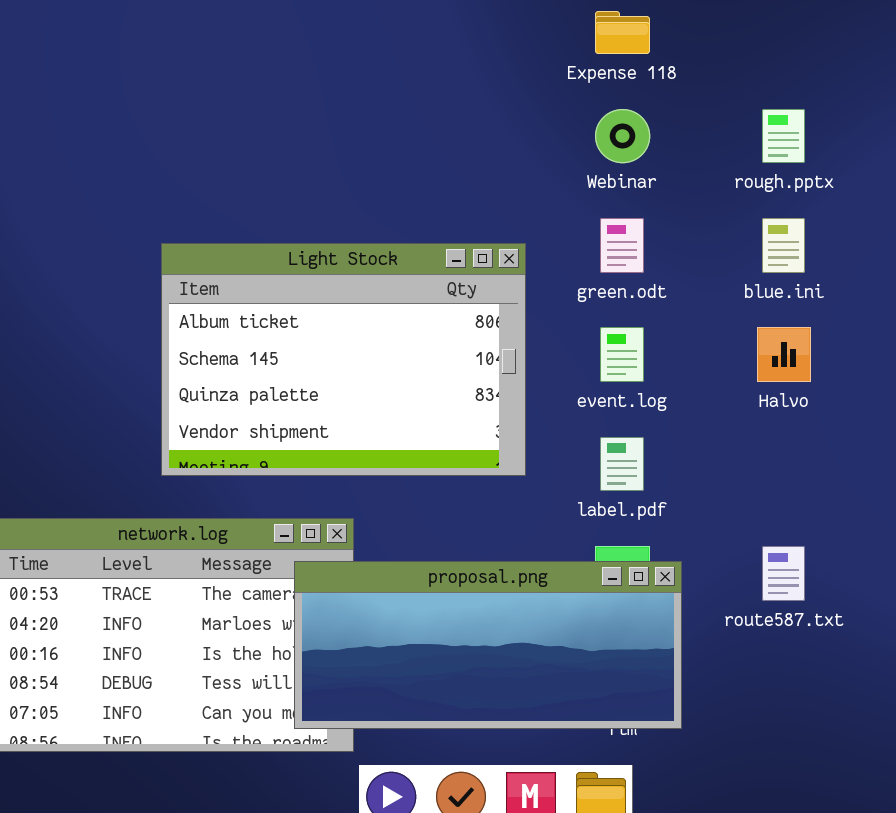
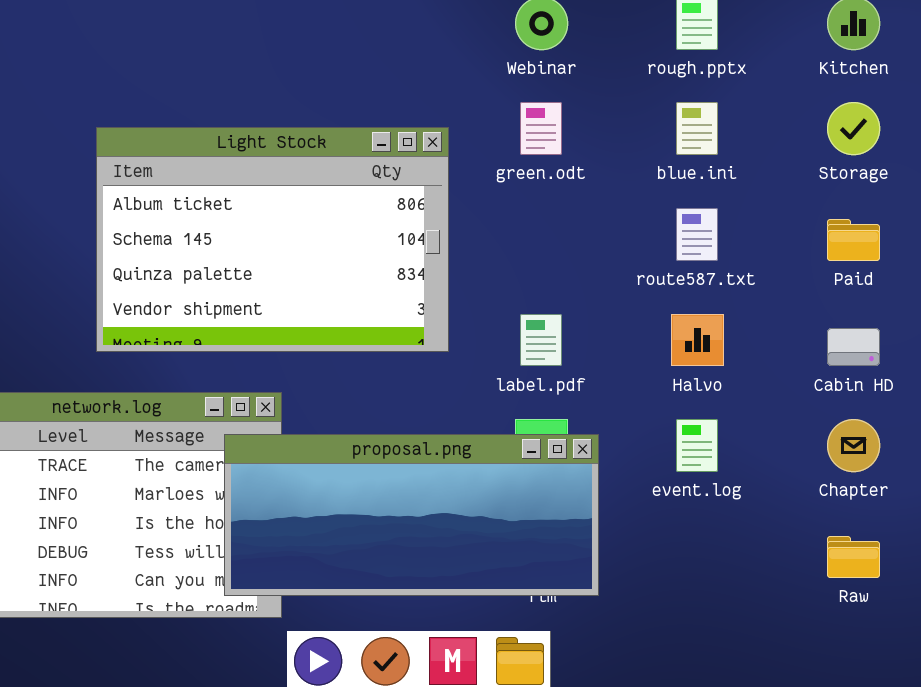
event.log: [600,327,644,382] -> [676,419,718,472], moved
Halvo: [757,327,811,382] -> [671,314,724,366], moved
route587.txt: [762,546,805,601] -> [676,208,718,261], moved

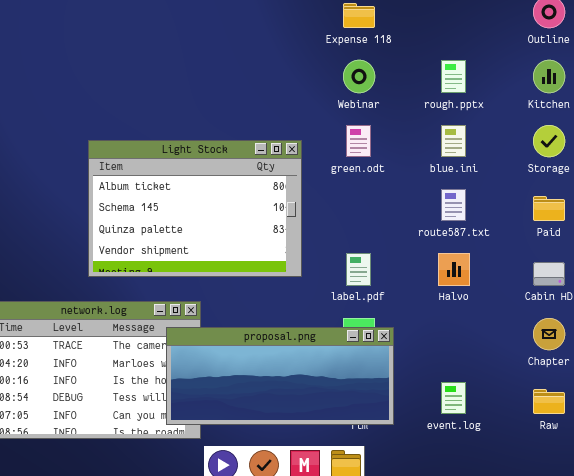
event.log: [676,419,718,472] -> [441,382,466,414], moved

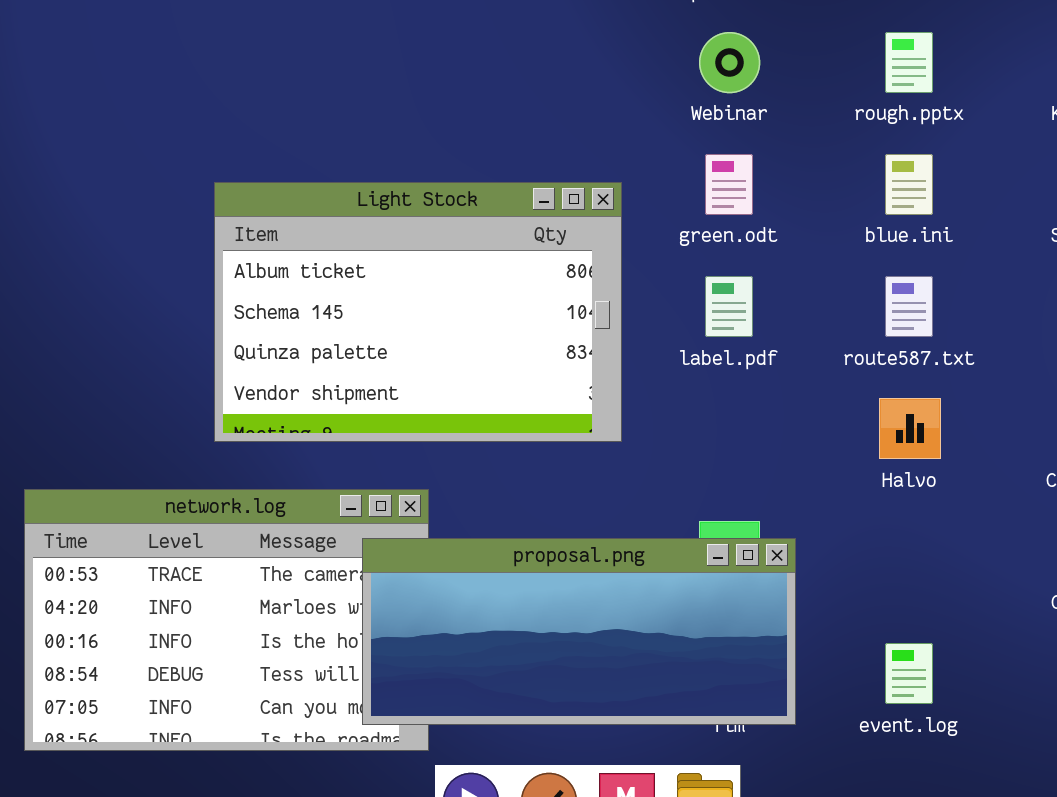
label.pdf: [346,253,371,286] -> [705,276,753,337], moved

